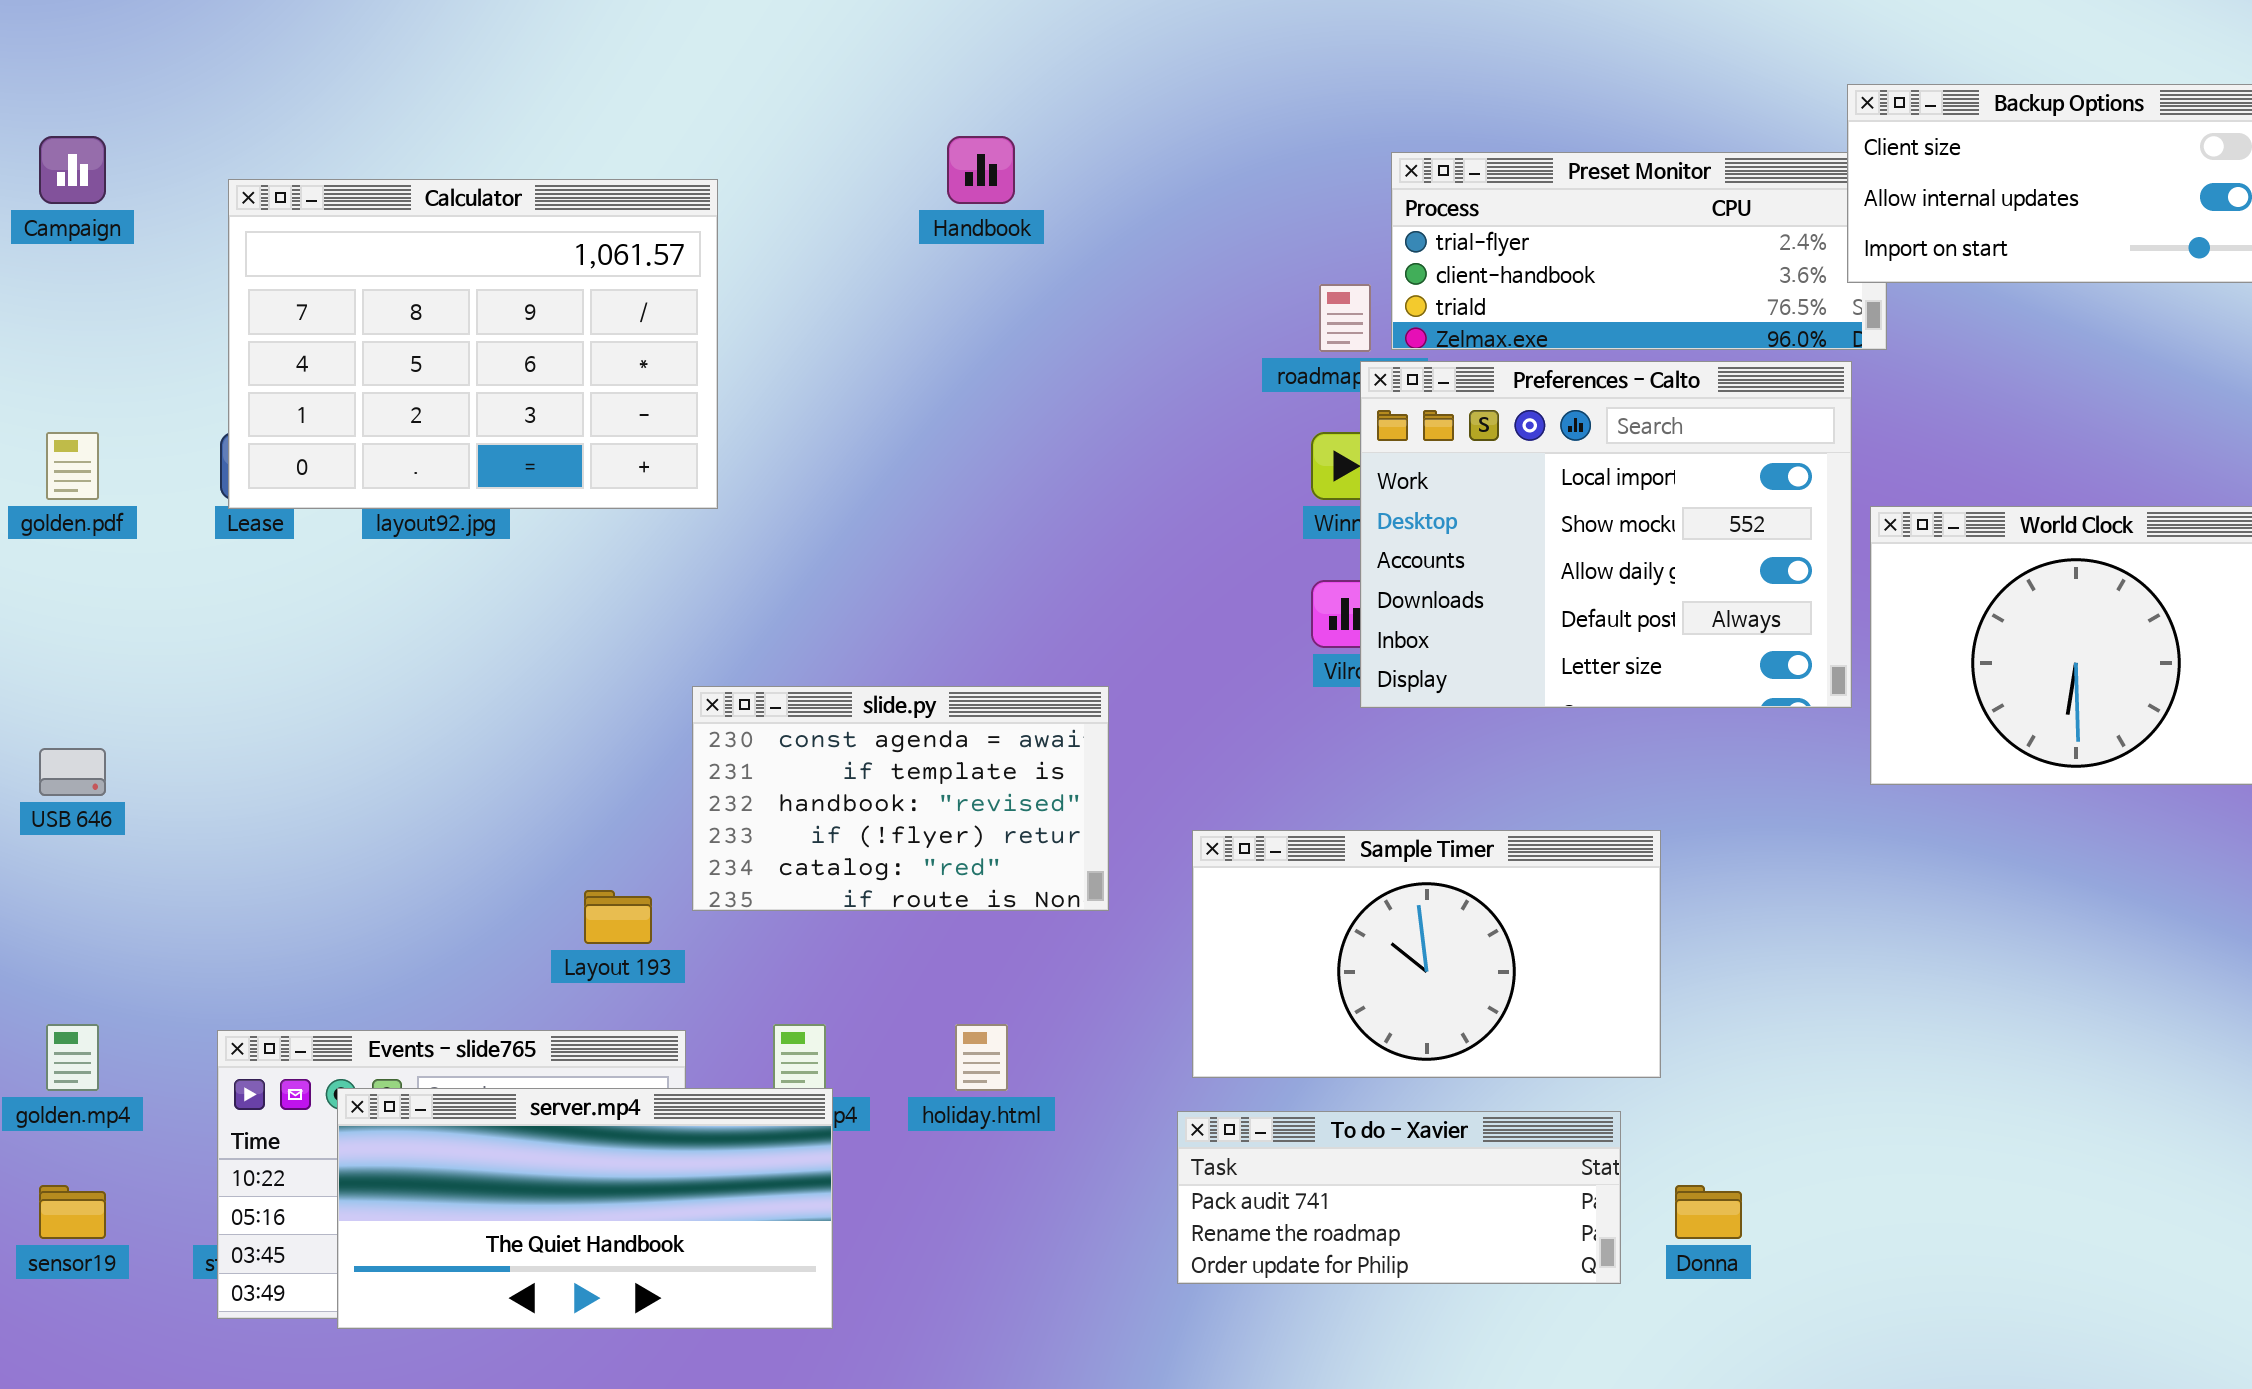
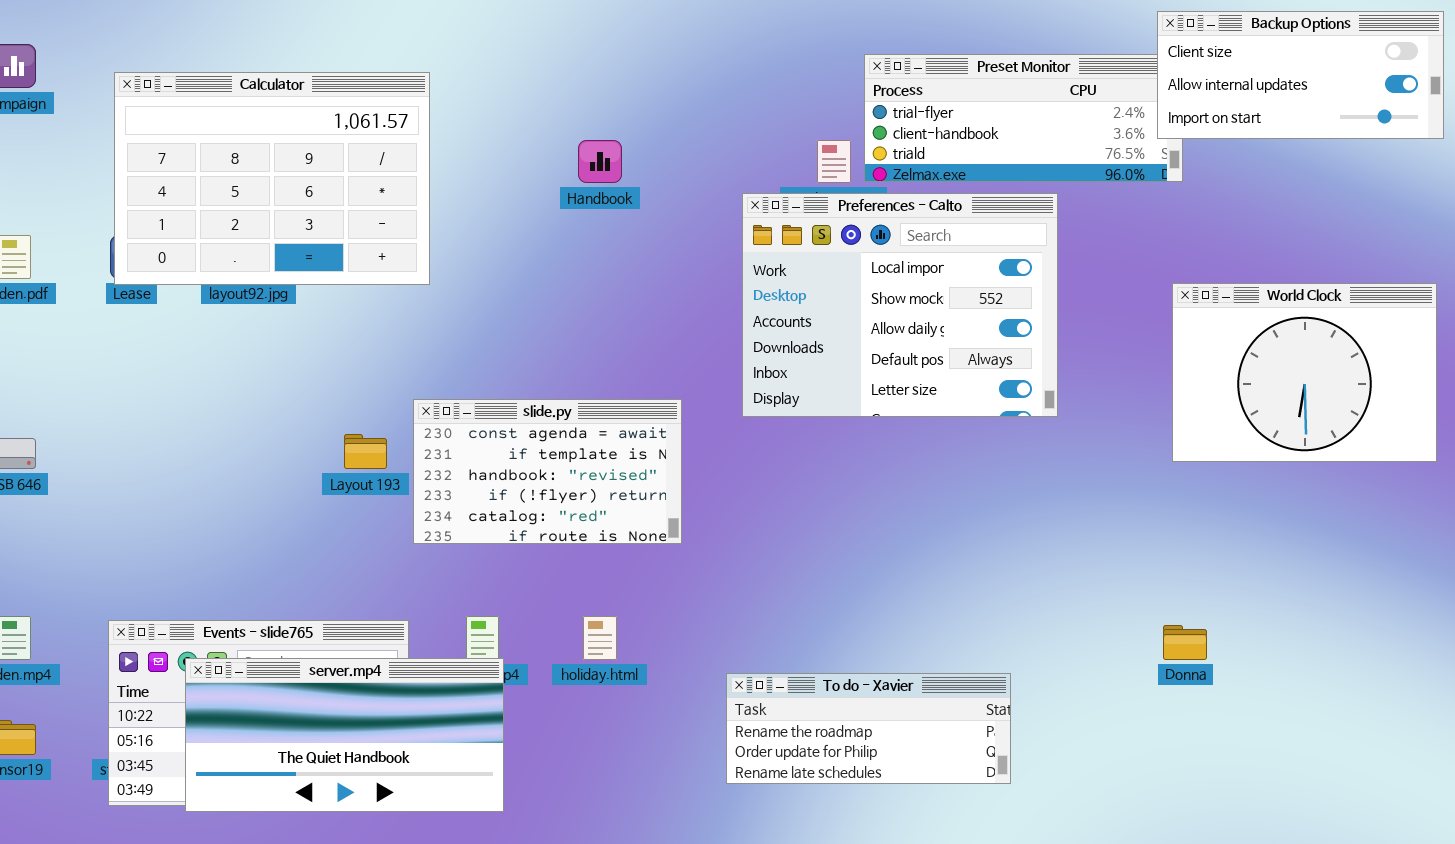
Handbook: [947,136,1015,204] -> [578,140,622,183], moved
Preferences - Calto: [1360,361,1852,708] -> [742,193,1058,417], moved
Sample Timer: [1192,830,1661,1078] -> none, closed
Layout 193: [584,890,652,944] -> [344,434,387,469], moved
To do - Xavier: [1177,1111,1621,1284] -> [726,673,1011,784], scrolled down 1 row
Donna: [1675,1185,1742,1239] -> [1163,625,1207,660], moved

